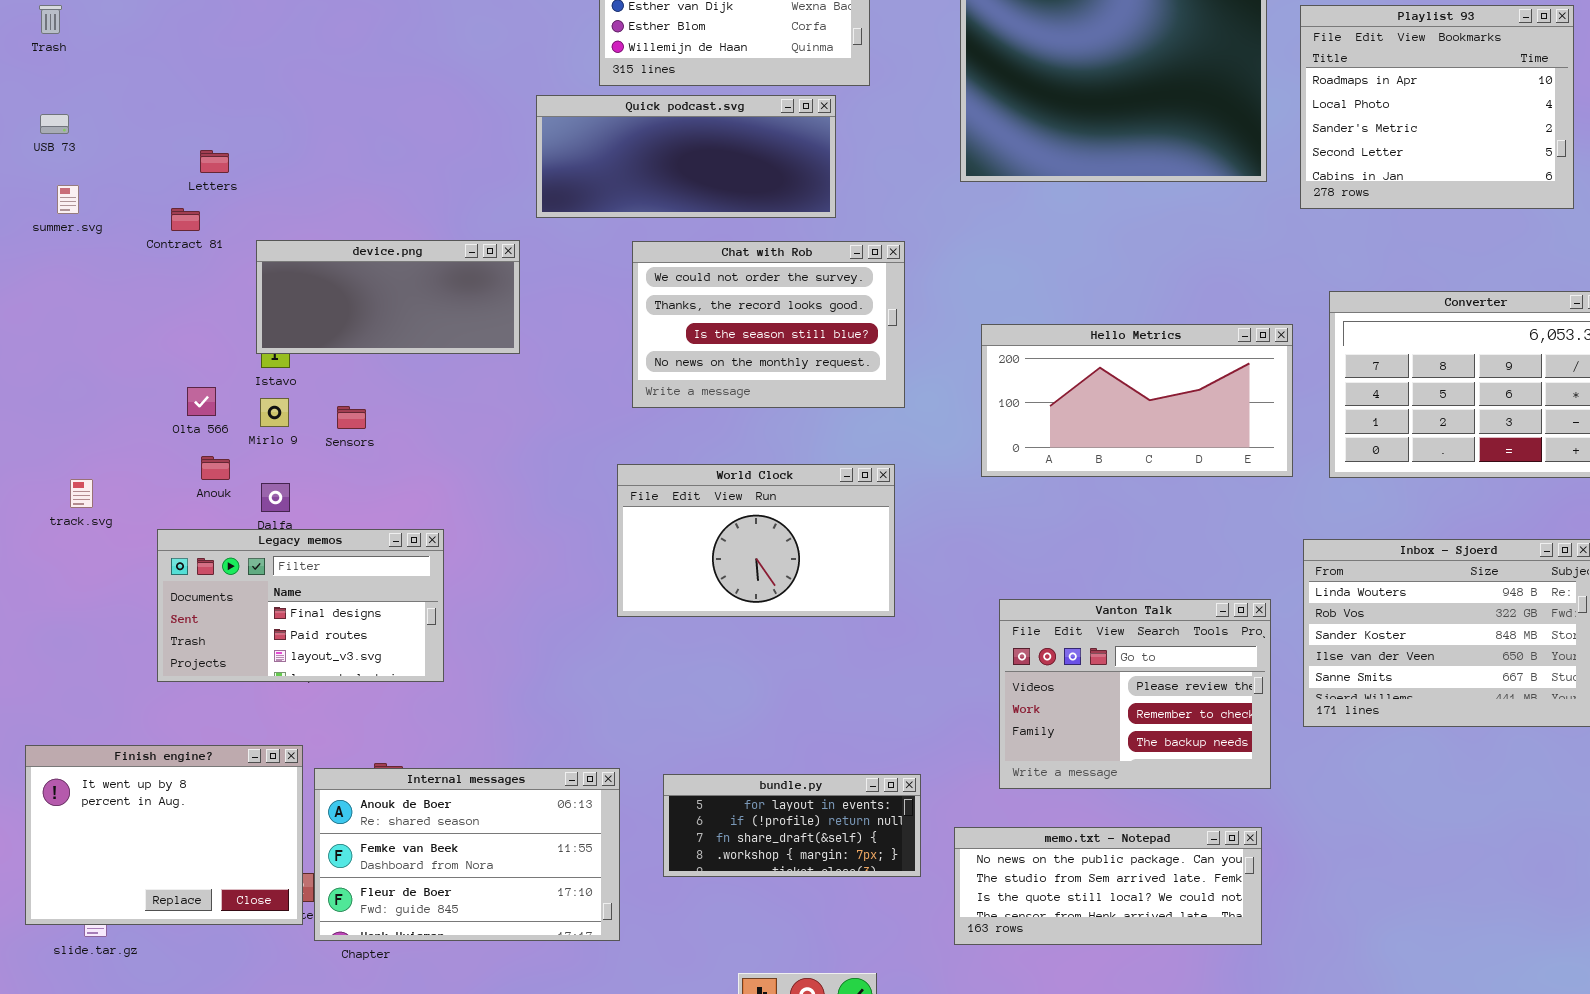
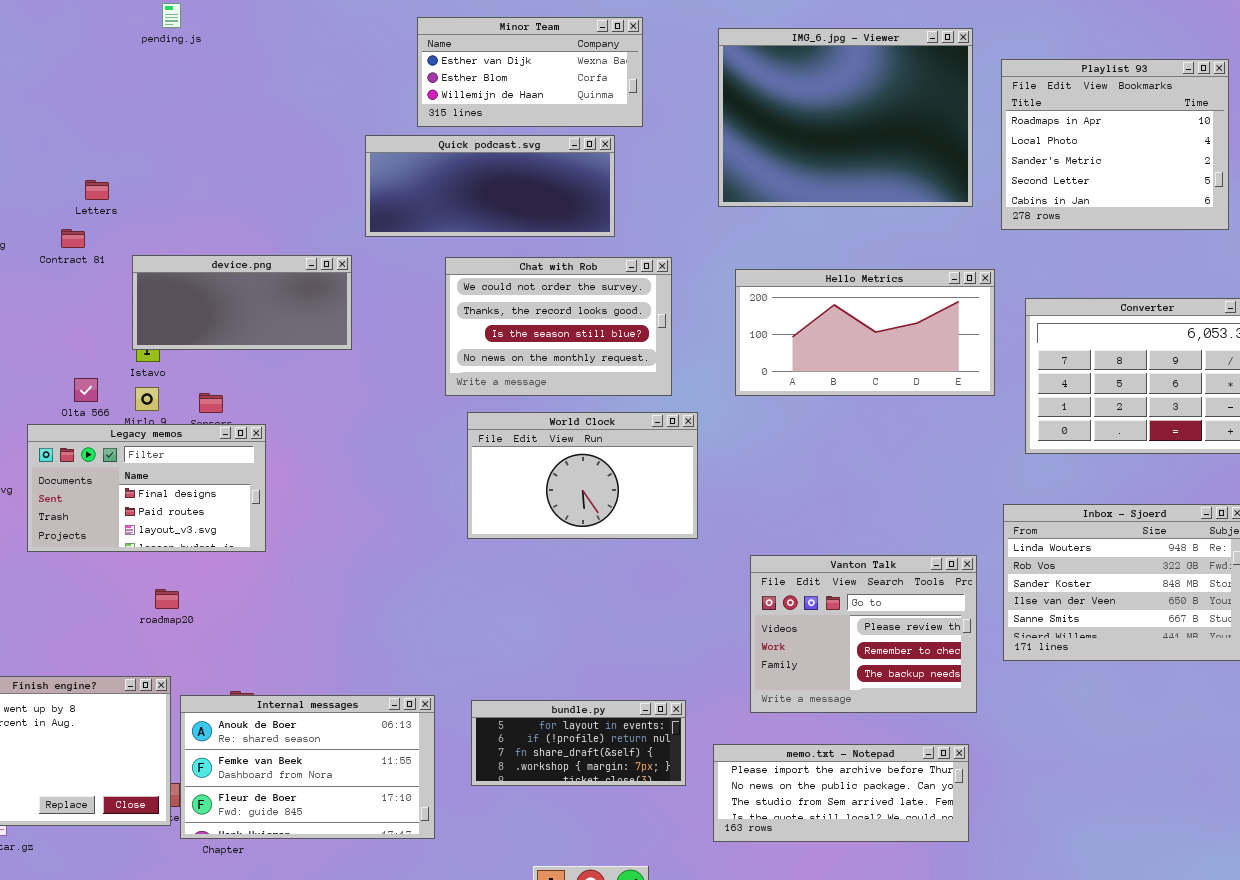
Hello Metrics: [981,324,1293,477] -> [735,269,995,396], moved
World Clock: [617,464,895,617] -> [467,412,698,539], moved
Legacy memos: [157,529,444,682] -> [27,424,266,552], moved
memo.txt - Notepad: [954,827,1262,945] -> [713,744,969,842], scrolled up 1 row

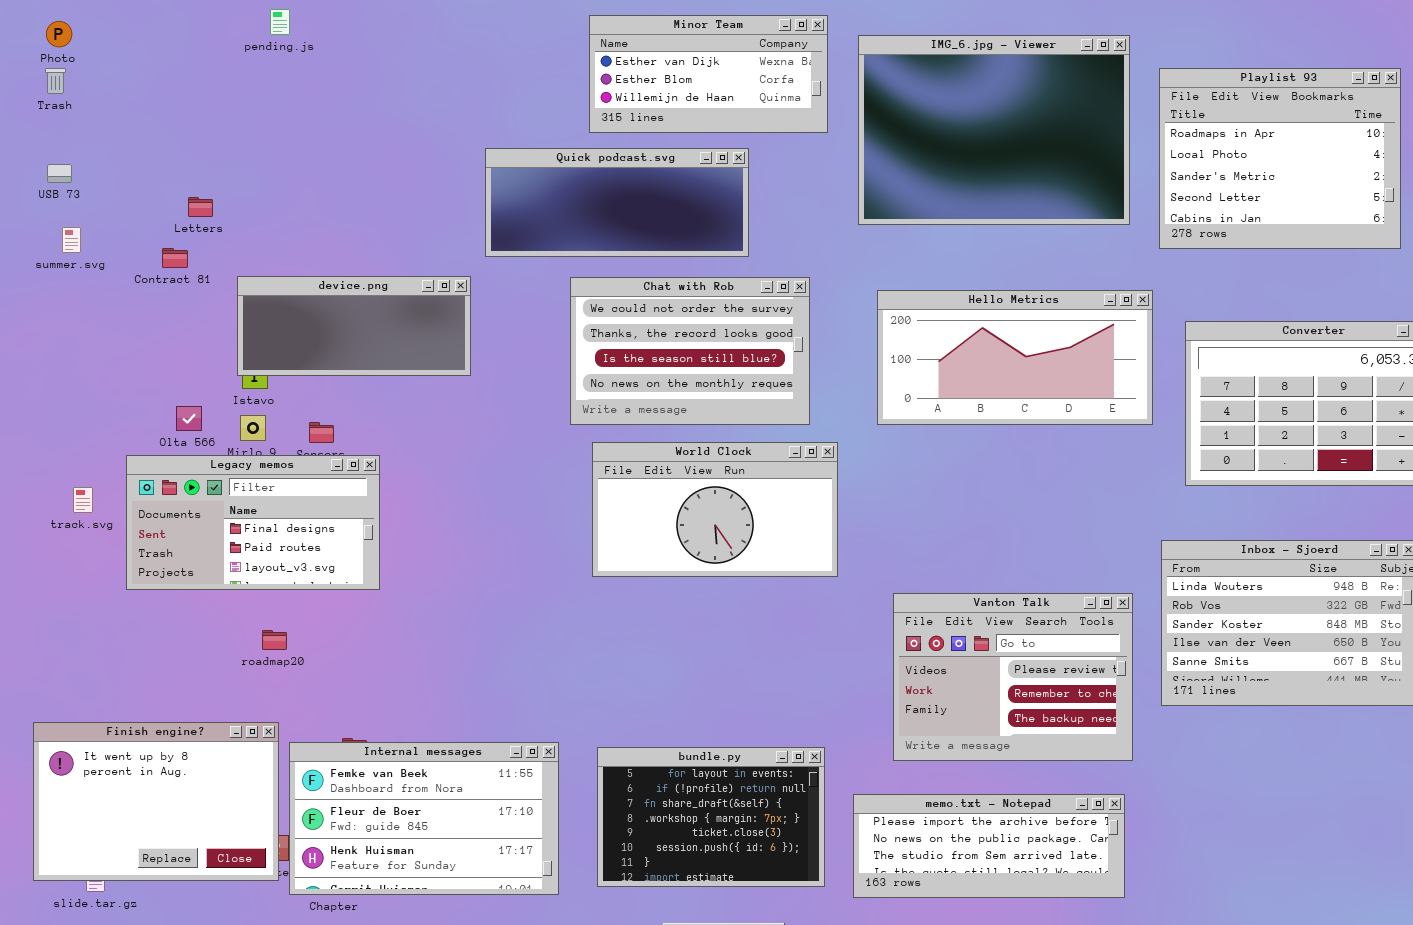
Minor Team: [417,17,643,127] -> [589,15,828,133], moved
Internal messages: [180,695,435,839] -> [289,742,559,895], scrolled down 1 row
bundle.py: [471,700,686,786] -> [597,747,825,887], resized

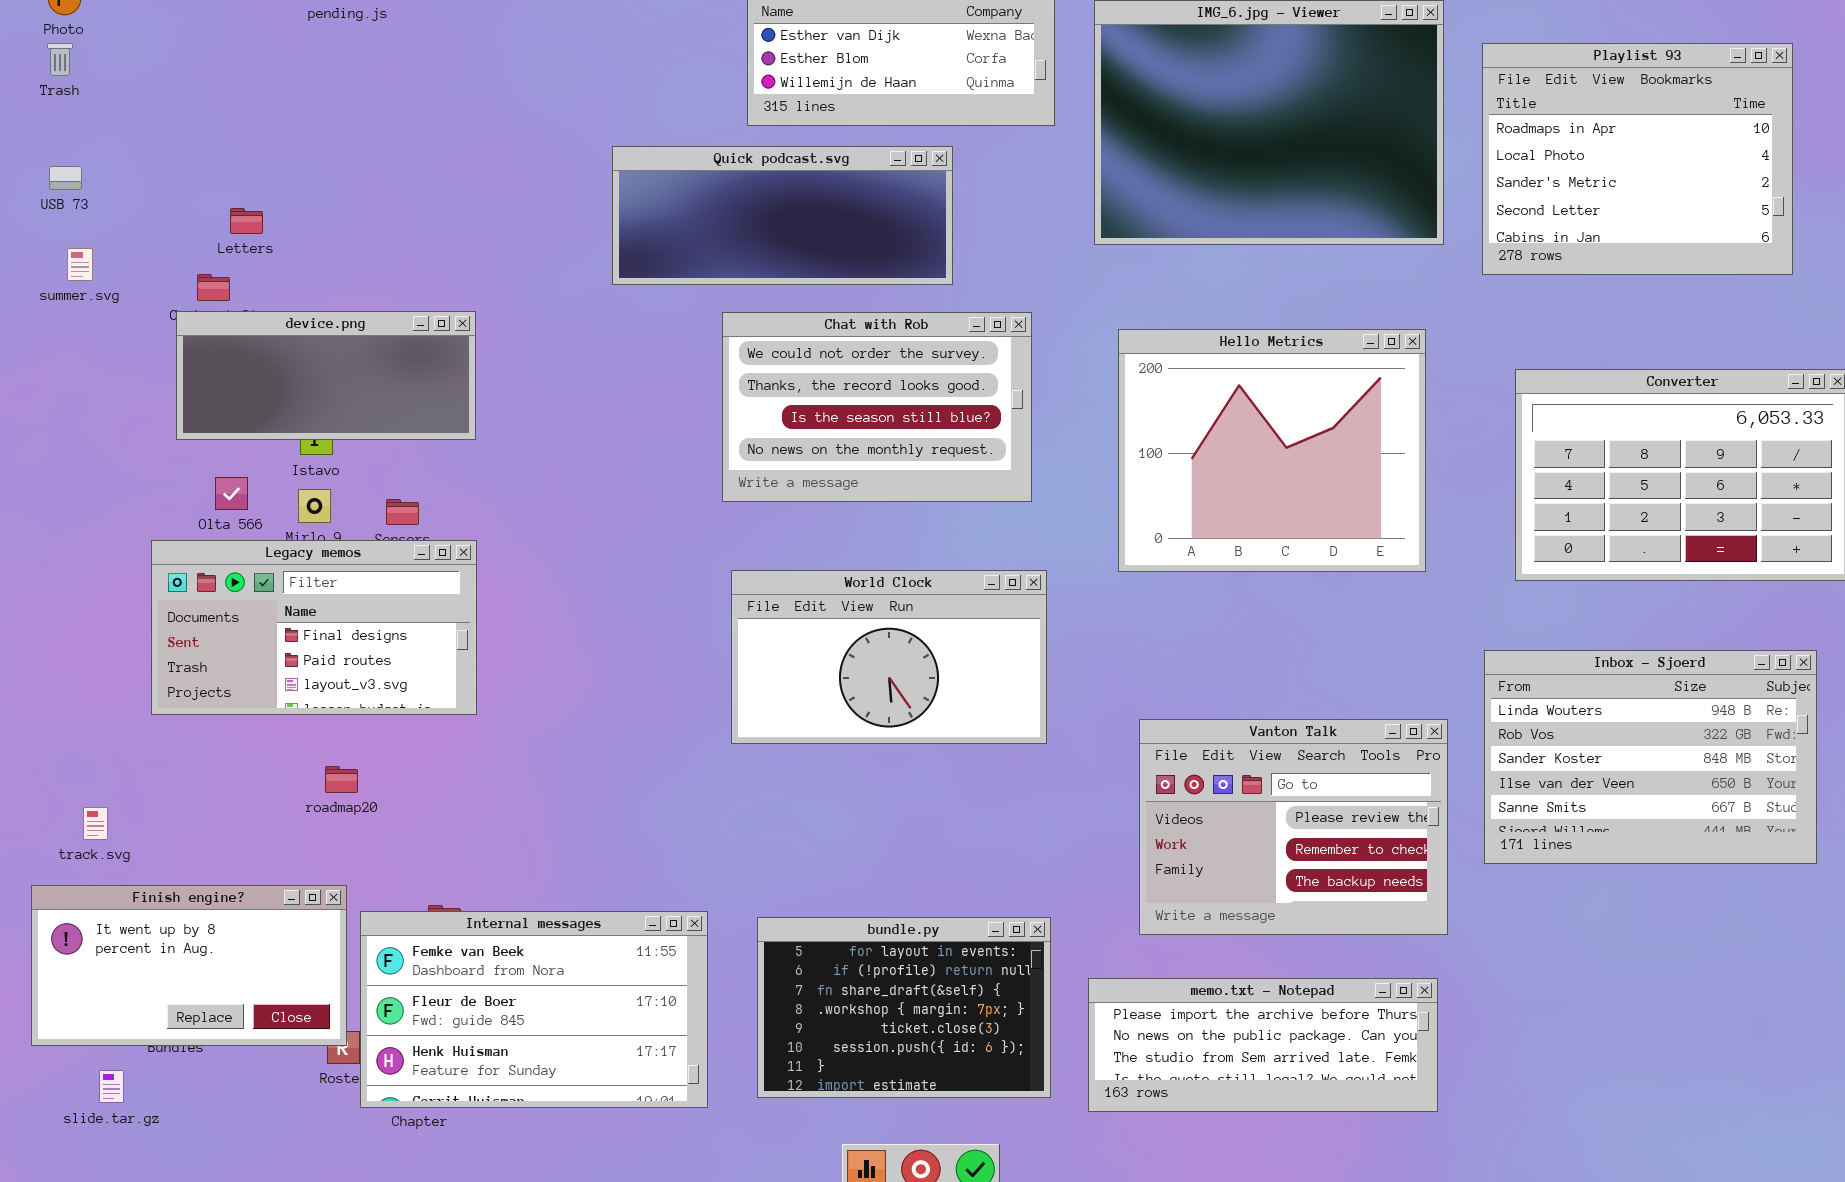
device.png: [237,276,471,376] -> [176,311,476,440], moved
Hello Metrics: [877,290,1153,425] -> [1118,329,1426,572], resized
World Clock: [592,442,838,577] -> [731,570,1047,744], moved
track.svg: [73,487,93,513] -> [83,807,108,840], moved
Finish engine?: [33,722,279,881] -> [31,885,347,1046], resized

